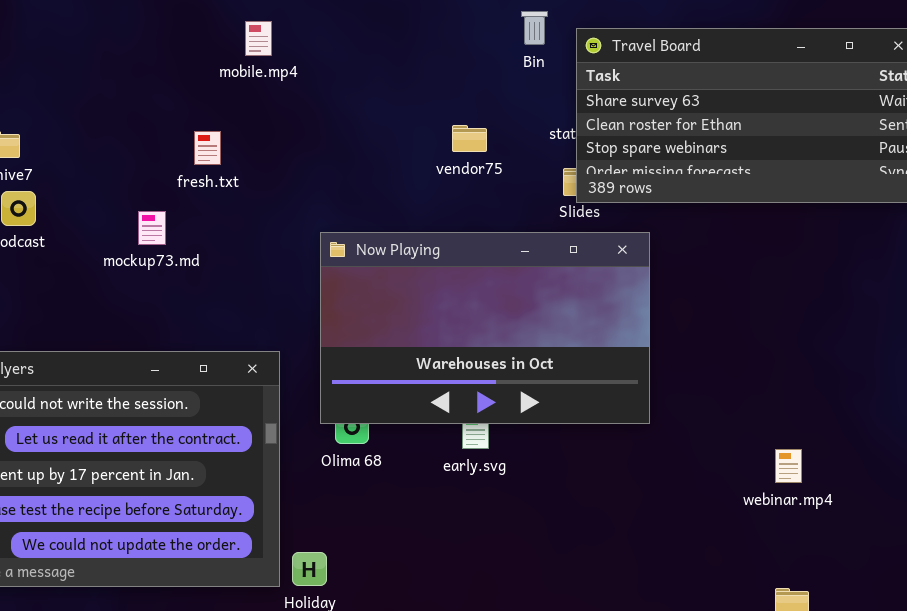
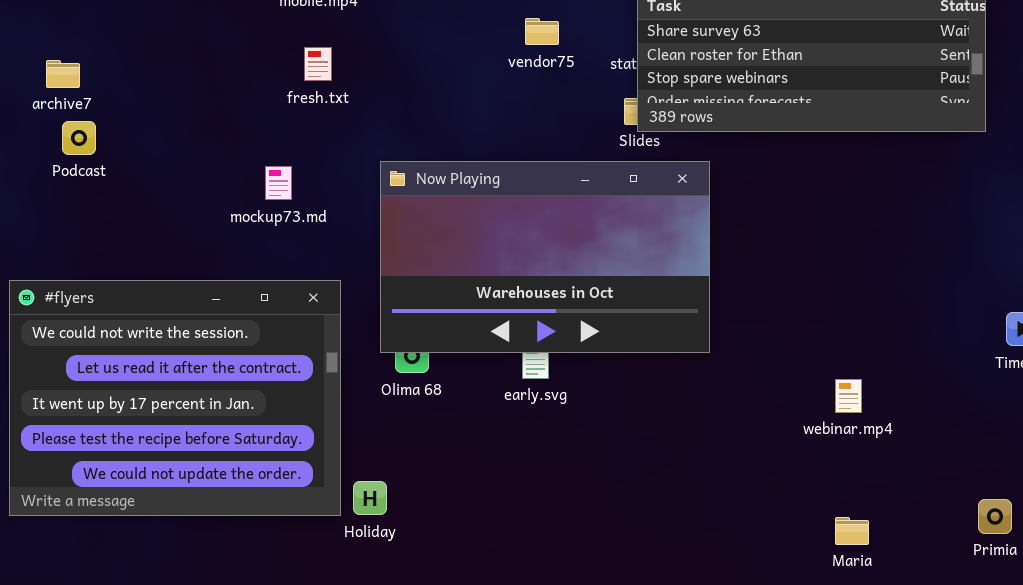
vendor75: [452,125,487,152] -> [525,18,559,45], moved
fresh.txt: [194,131,221,165] -> [304,47,332,81], moved
mockup73.md: [138,211,166,245] -> [265,166,292,200], moved

